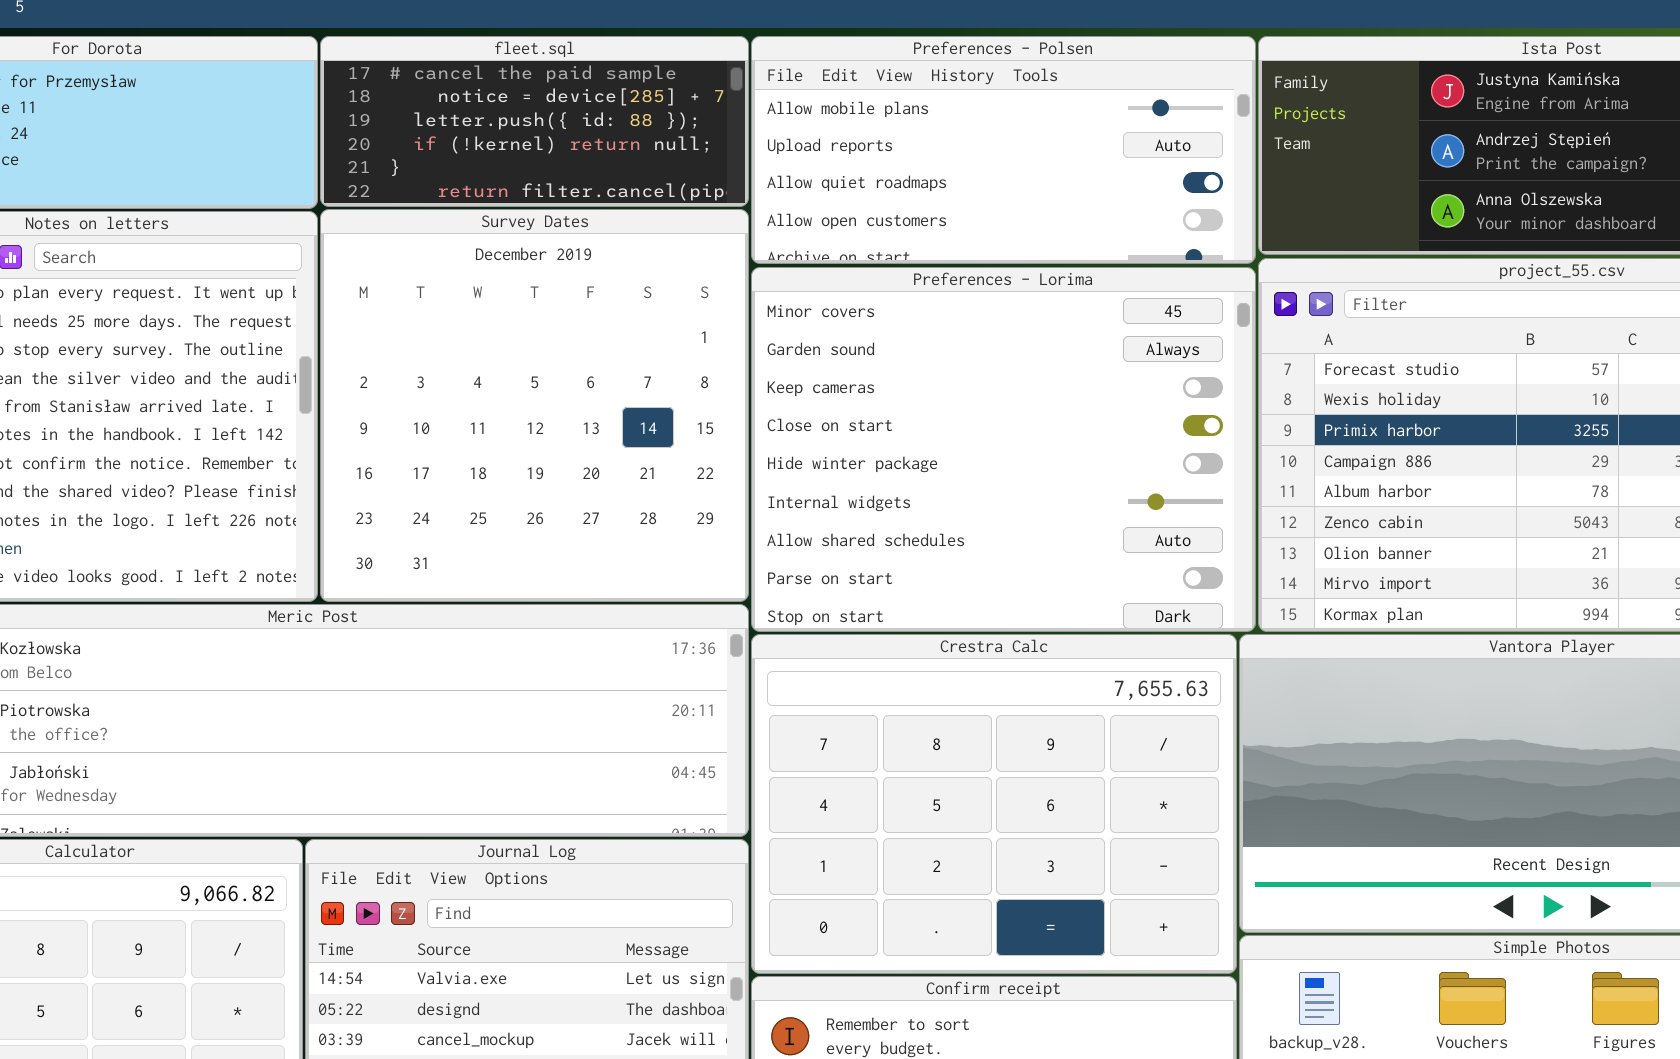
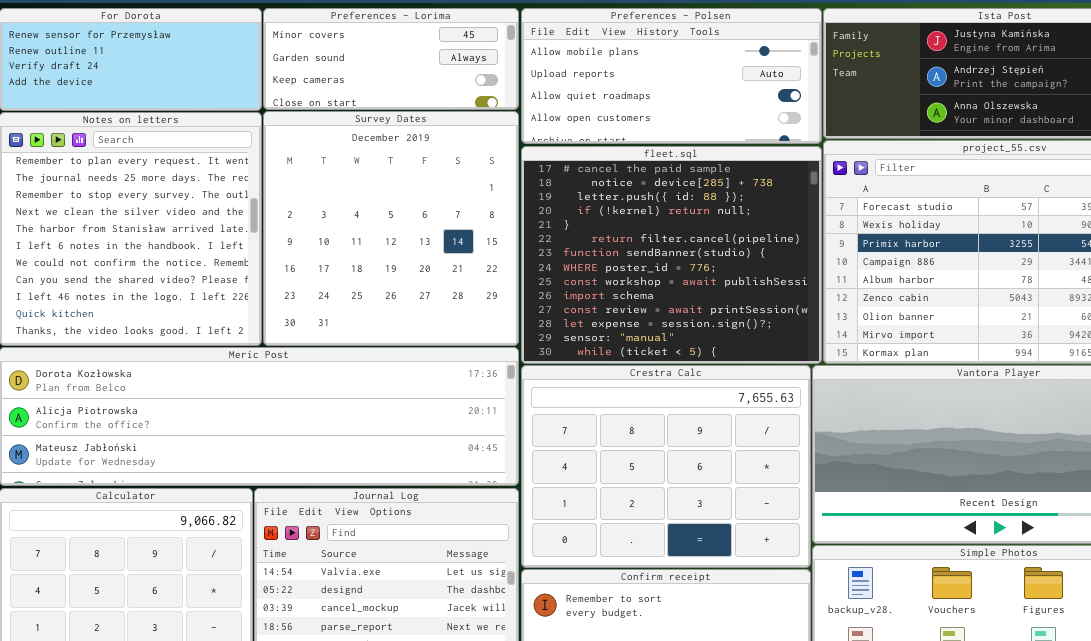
fleet.sql: [320,36,749,207] -> [521,146,822,364], moved, resized
Preferences - Lorima: [751,267,1256,632] -> [263,8,519,110], moved, resized

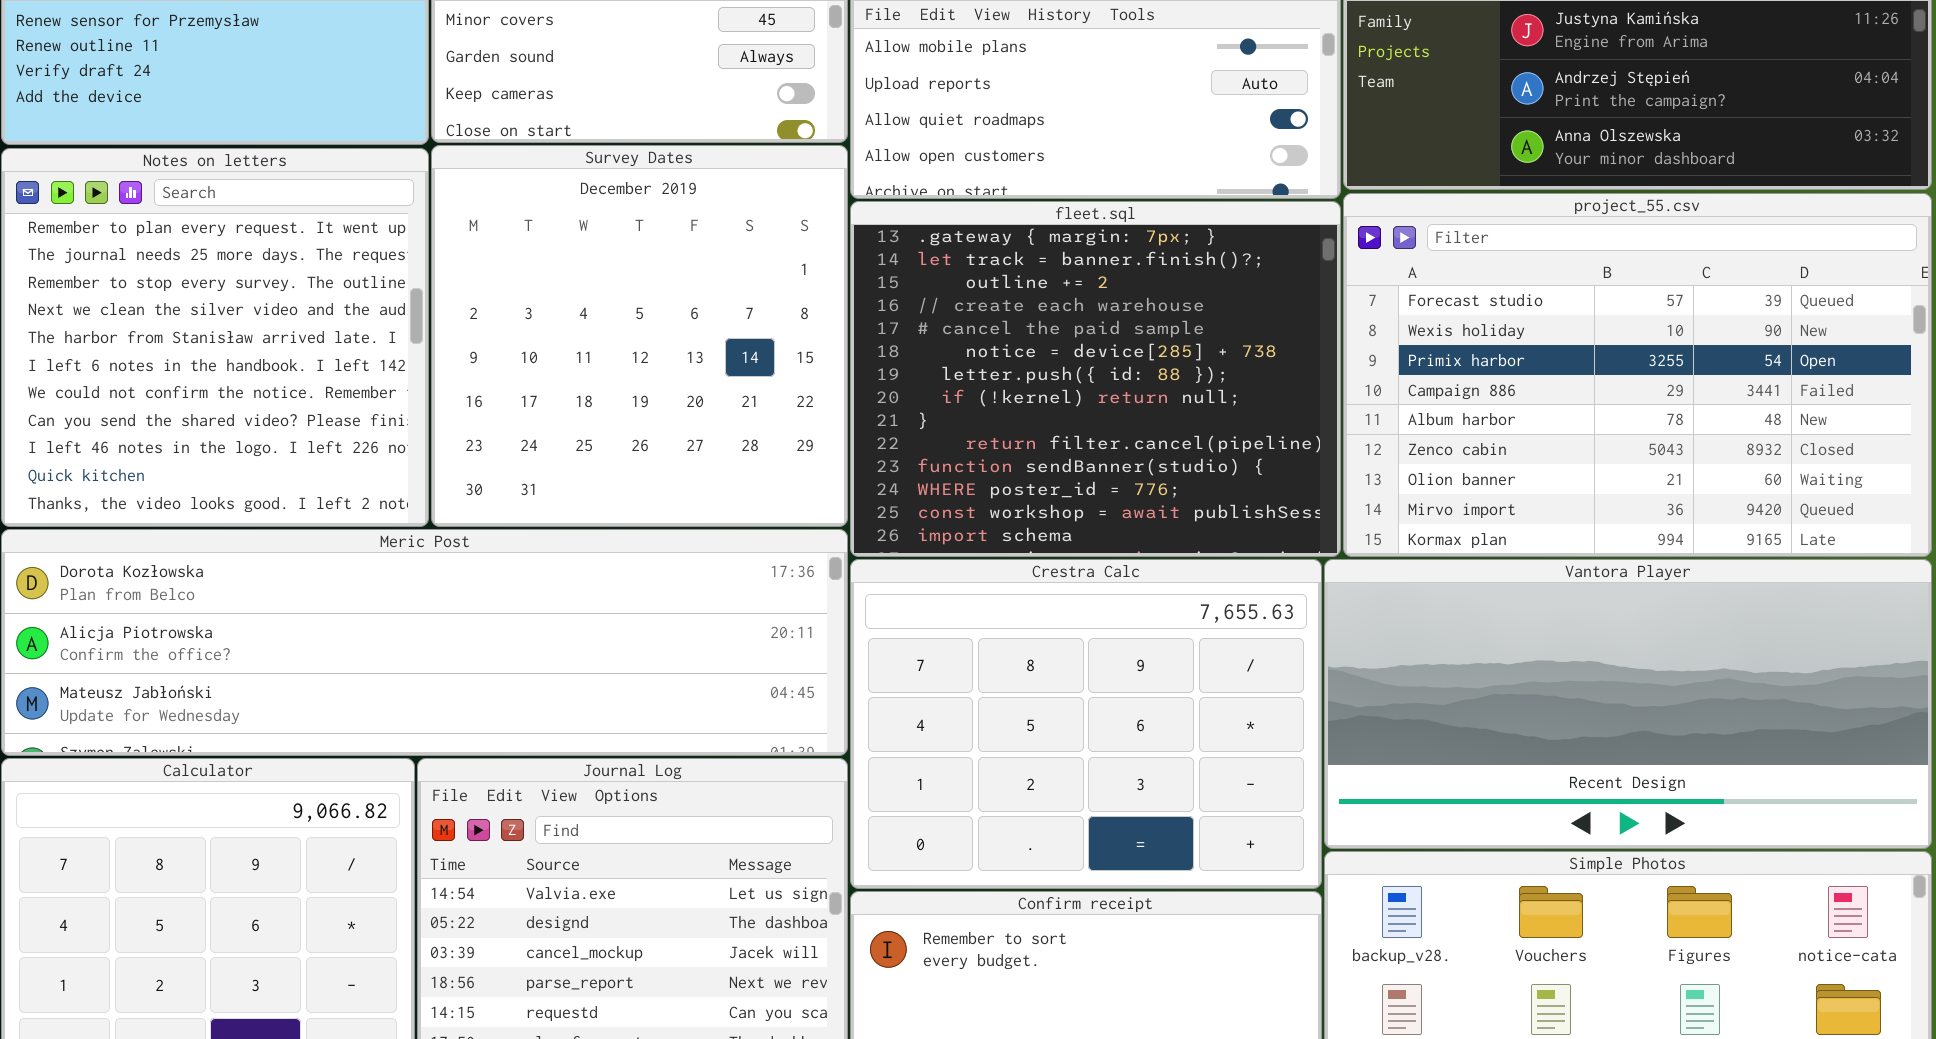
fleet.sql: [521,146,822,364] -> [850,201,1341,557], scrolled up 4 rows

